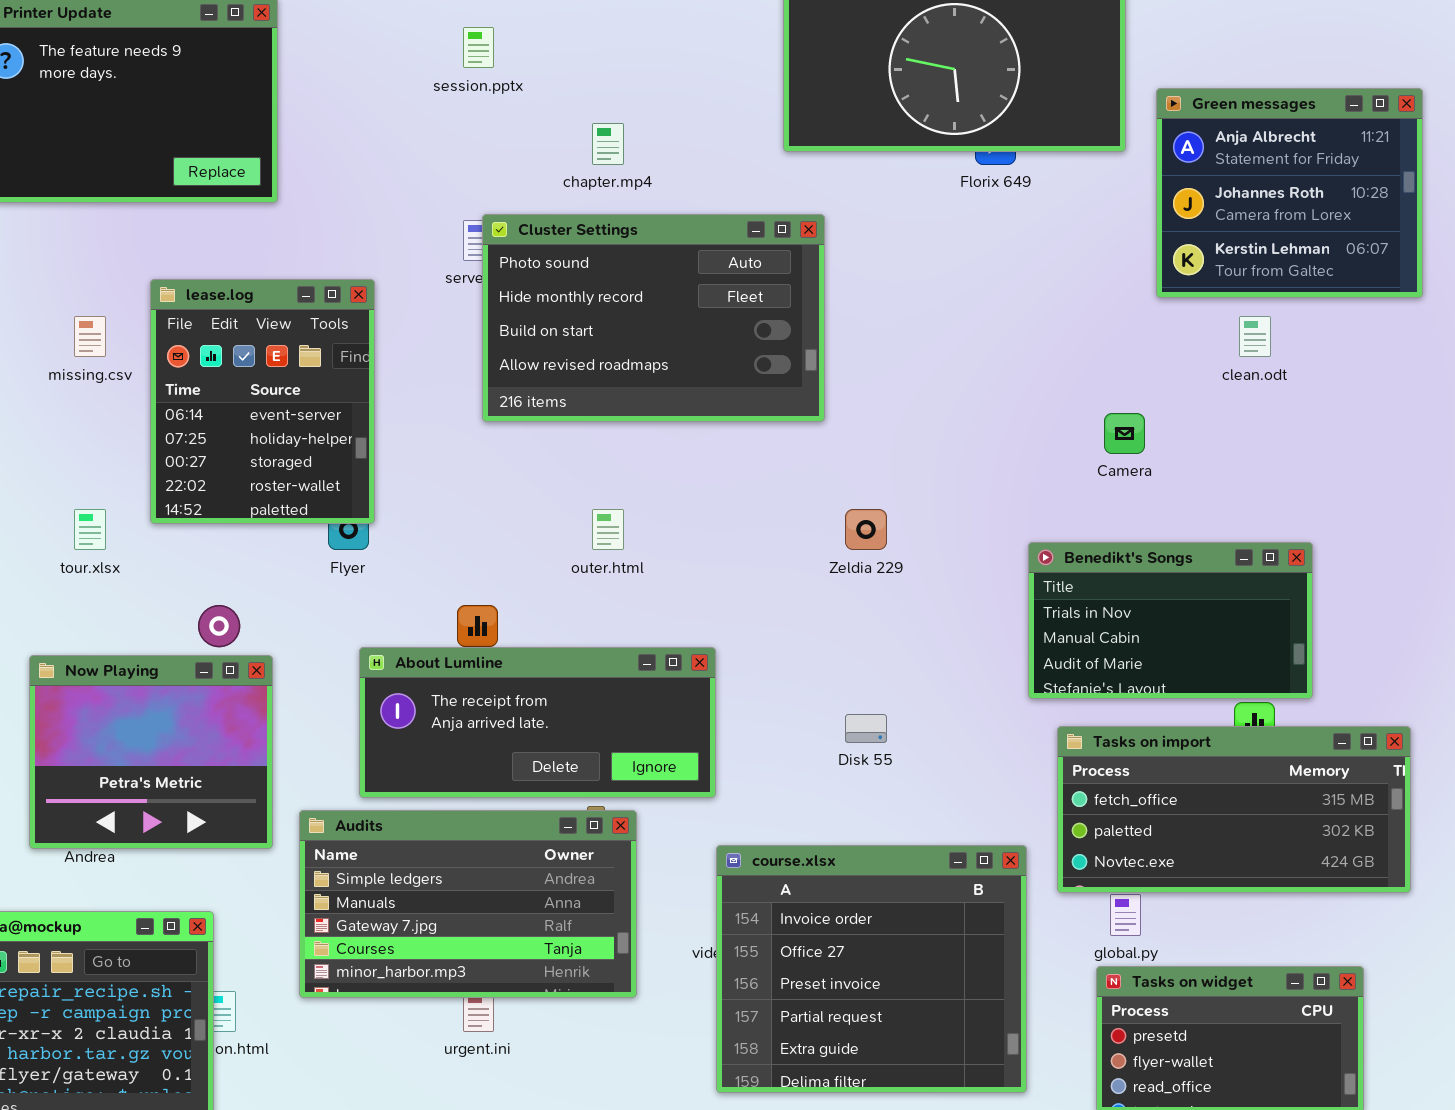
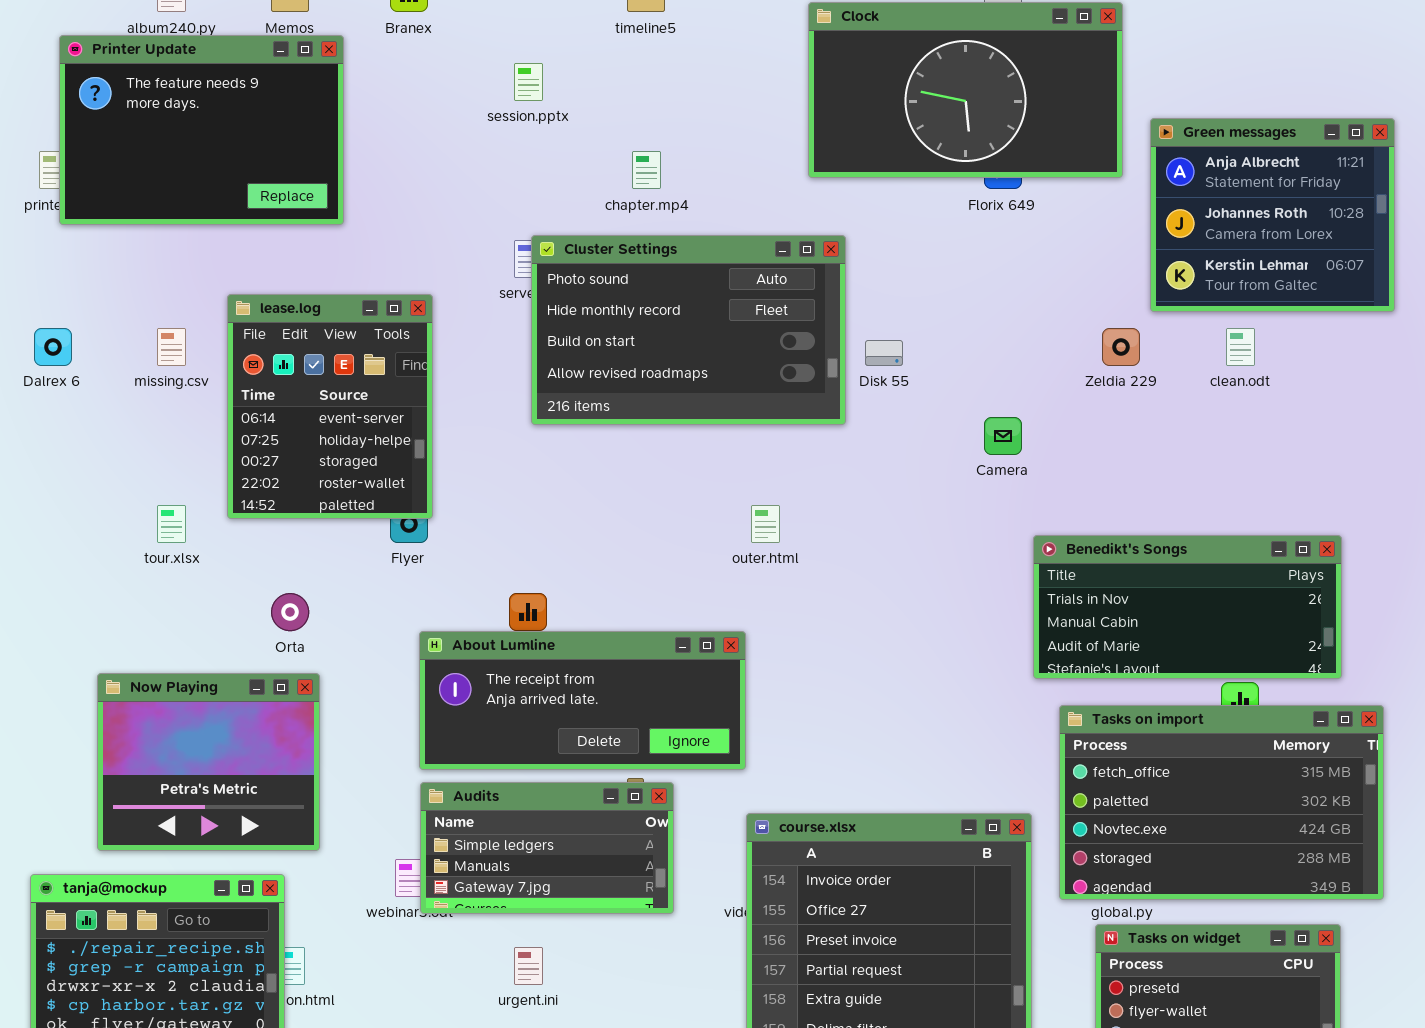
Camera: [1104,413,1145,454] -> [984,417,1022,455], moved
outer.html: [592,509,624,550] -> [751,505,780,543], moved
Zeldia 229: [845,509,887,550] -> [1102,328,1140,366], moved
Benedikt's Songs: [1028,542,1313,699] -> [1033,535,1342,679], resized
Now Playing: [29,655,273,849] -> [97,673,320,851], moved
Disk 55: [845,714,887,743] -> [865,340,903,366], moved
Tasks on import: [1057,726,1411,893] -> [1059,705,1384,900], resized
Audits: [299,810,637,998] -> [420,782,674,914], resized

